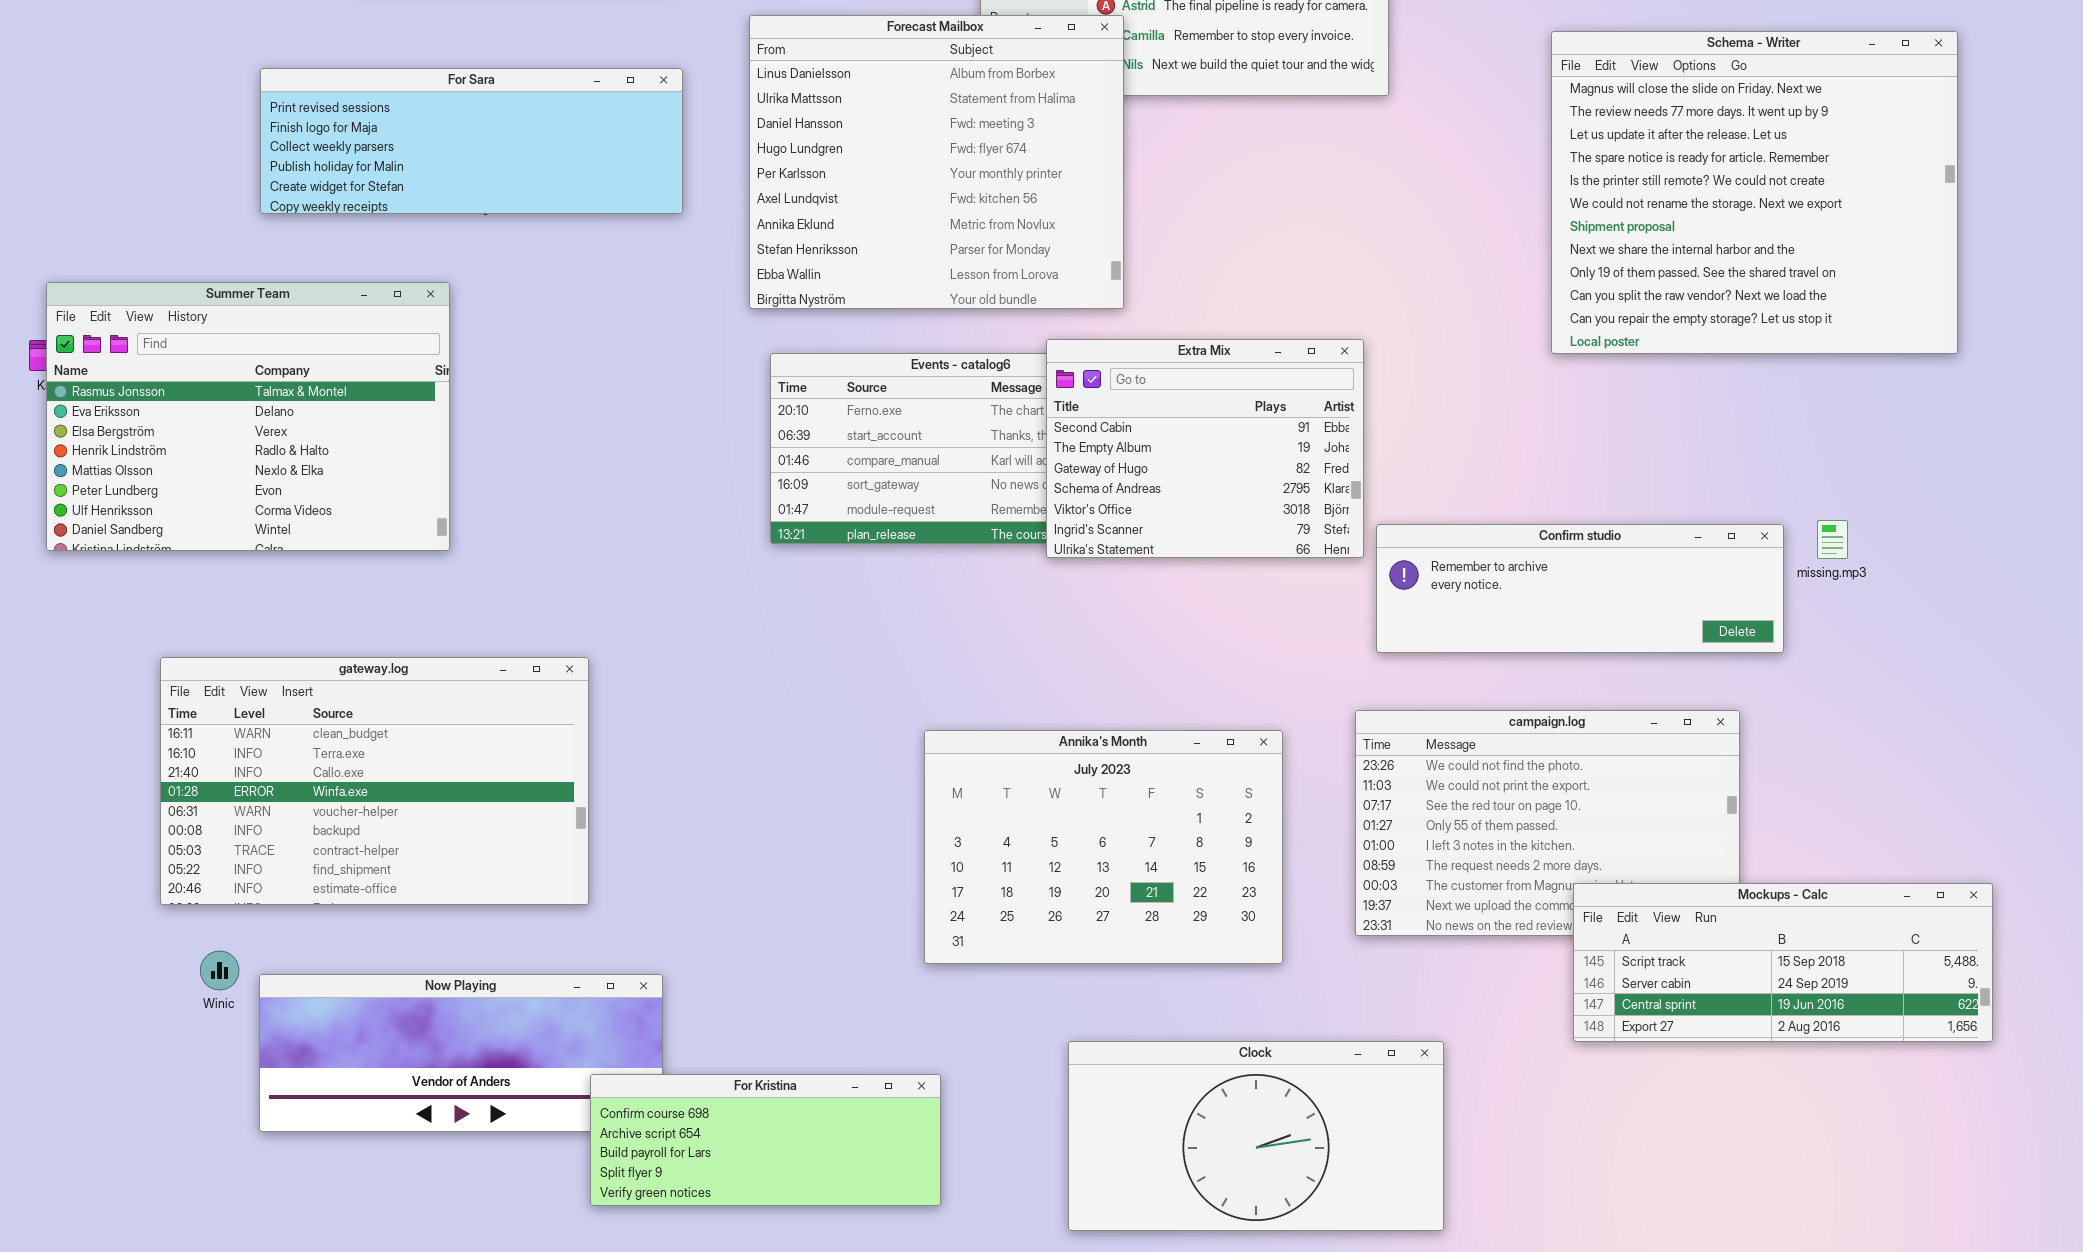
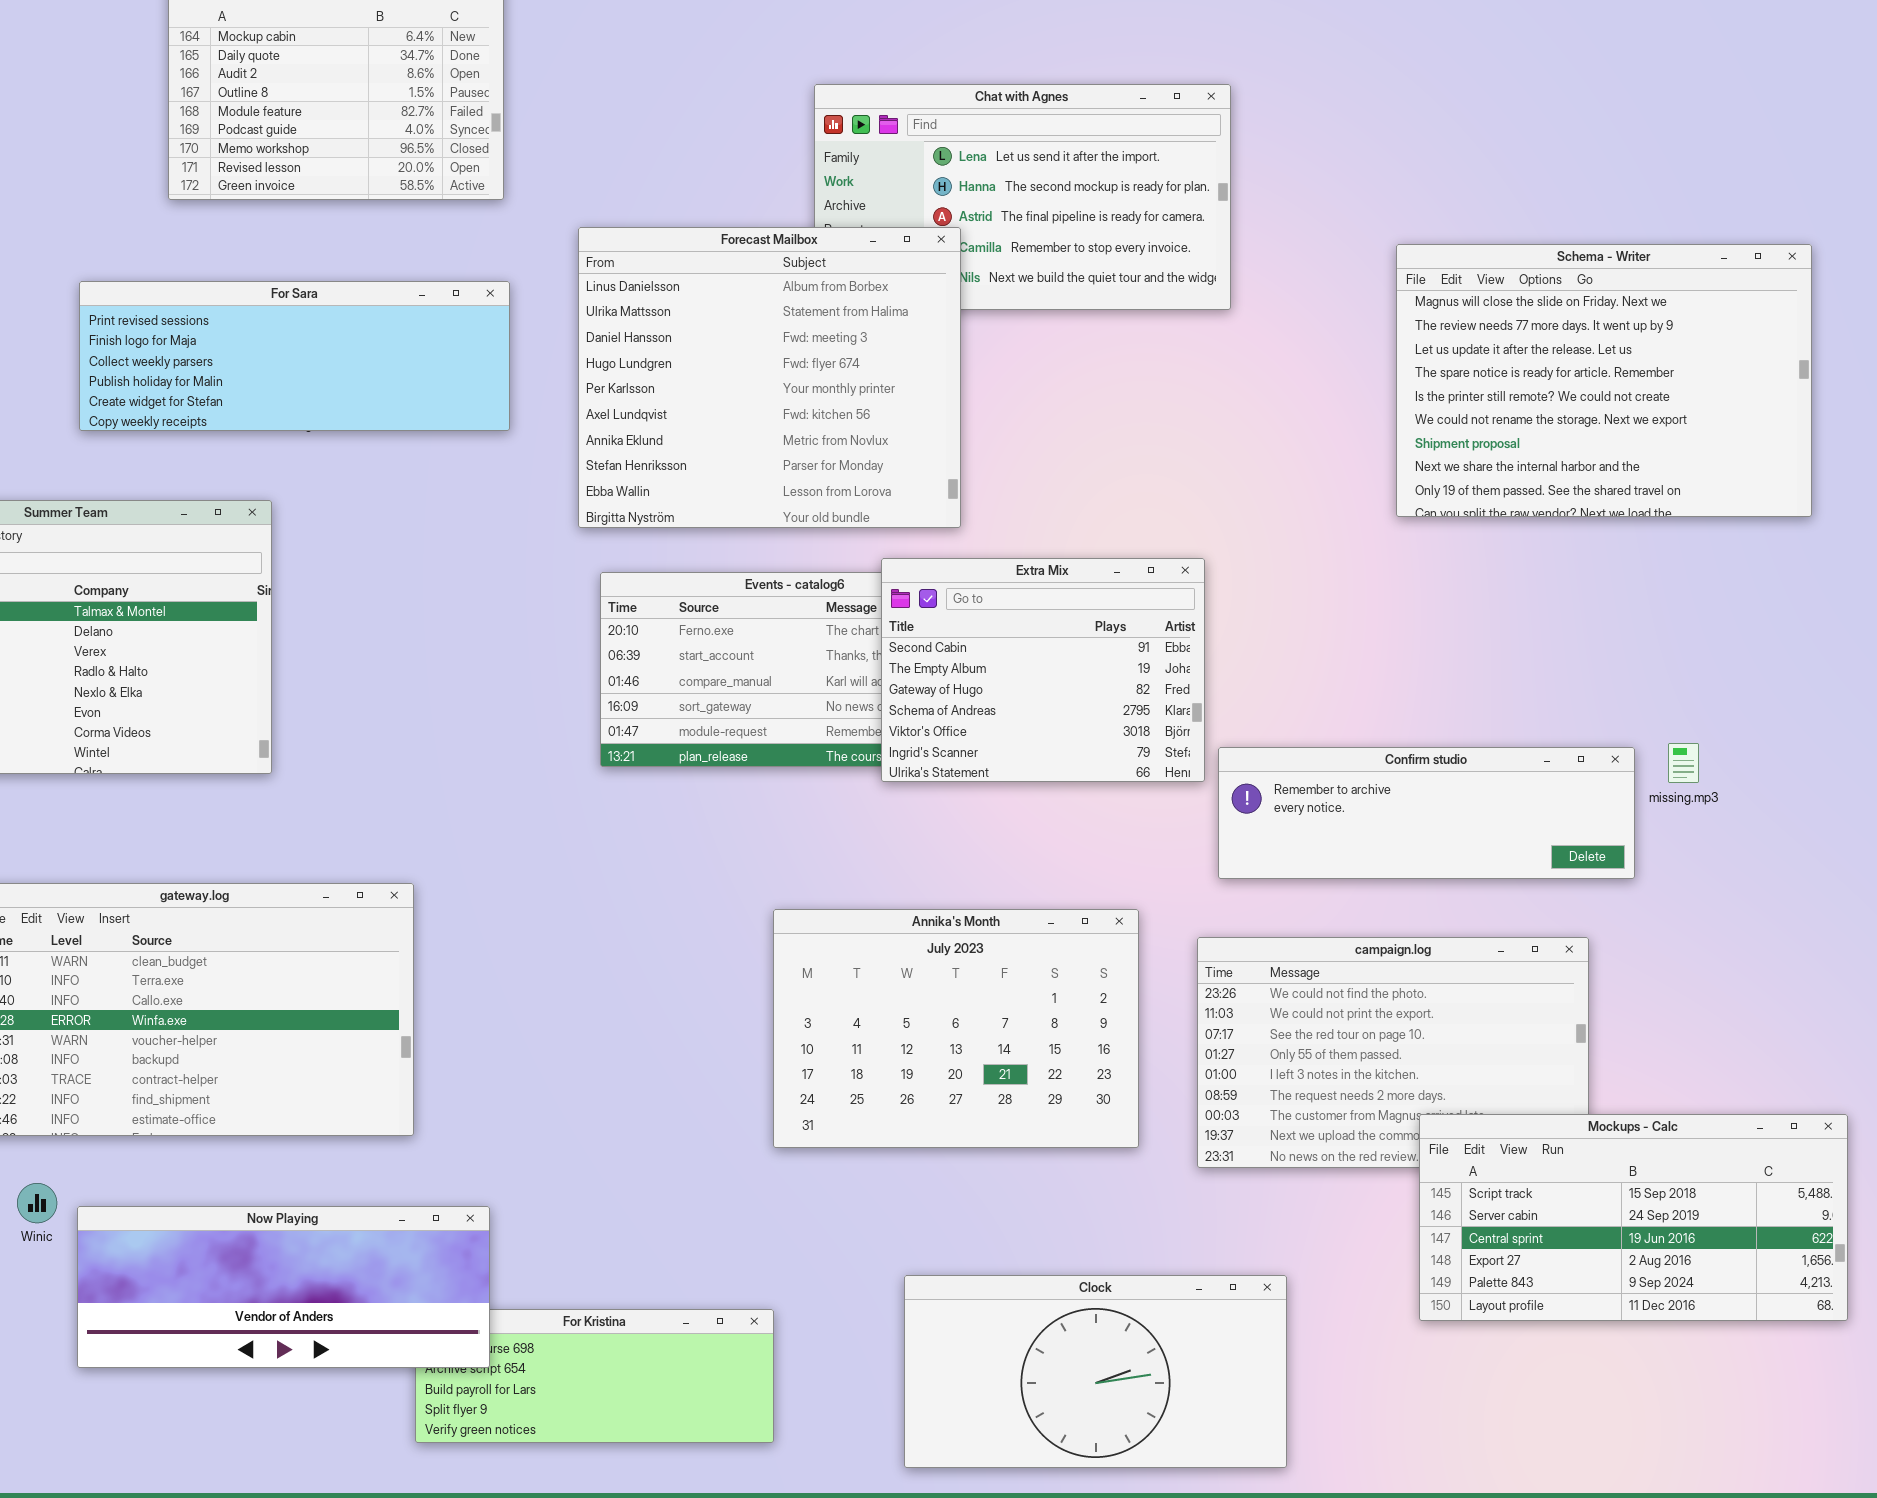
Schema - Writer: [1551,31,1958,354] -> [1396,244,1812,517], resized
Annika's Month: [924,730,1283,964] -> [773,909,1139,1148], moved
Mockups - Calc: [1573,883,1993,1042] -> [1419,1114,1848,1321], resized
Now Playing: [259,974,663,1132] -> [77,1206,490,1368], raised

